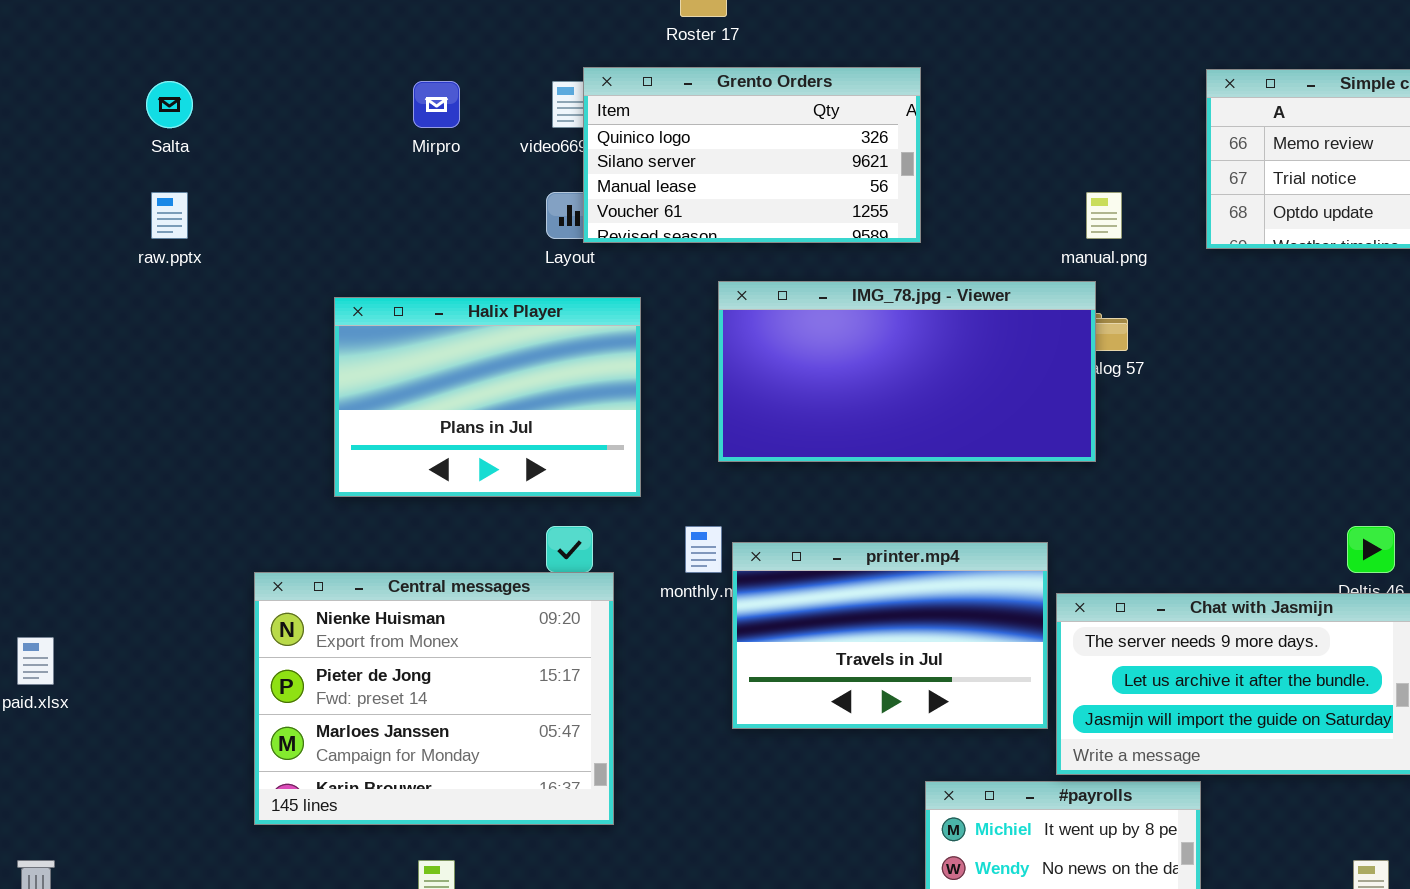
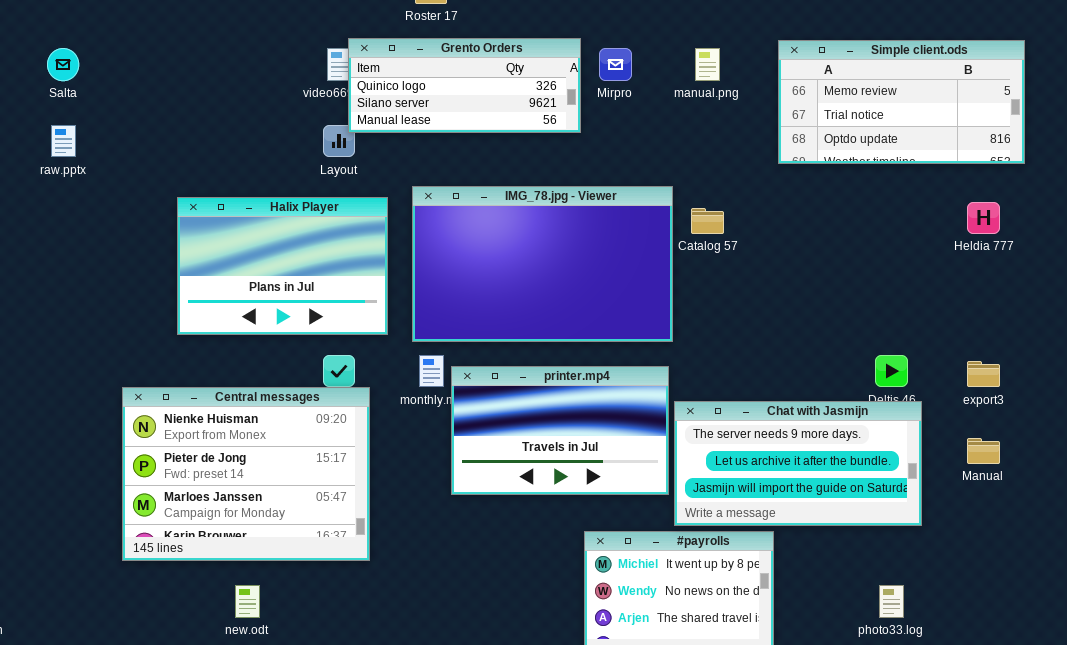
Grento Orders: [583,67,921,243] -> [348,38,581,133], resized
Mirpro: [413,81,460,128] -> [599,48,632,81], moved
manual.png: [1086,192,1122,239] -> [695,48,720,81], moved
IMG_78.jpg - Viewer: [718,281,1096,462] -> [412,186,673,342], moved, resized

